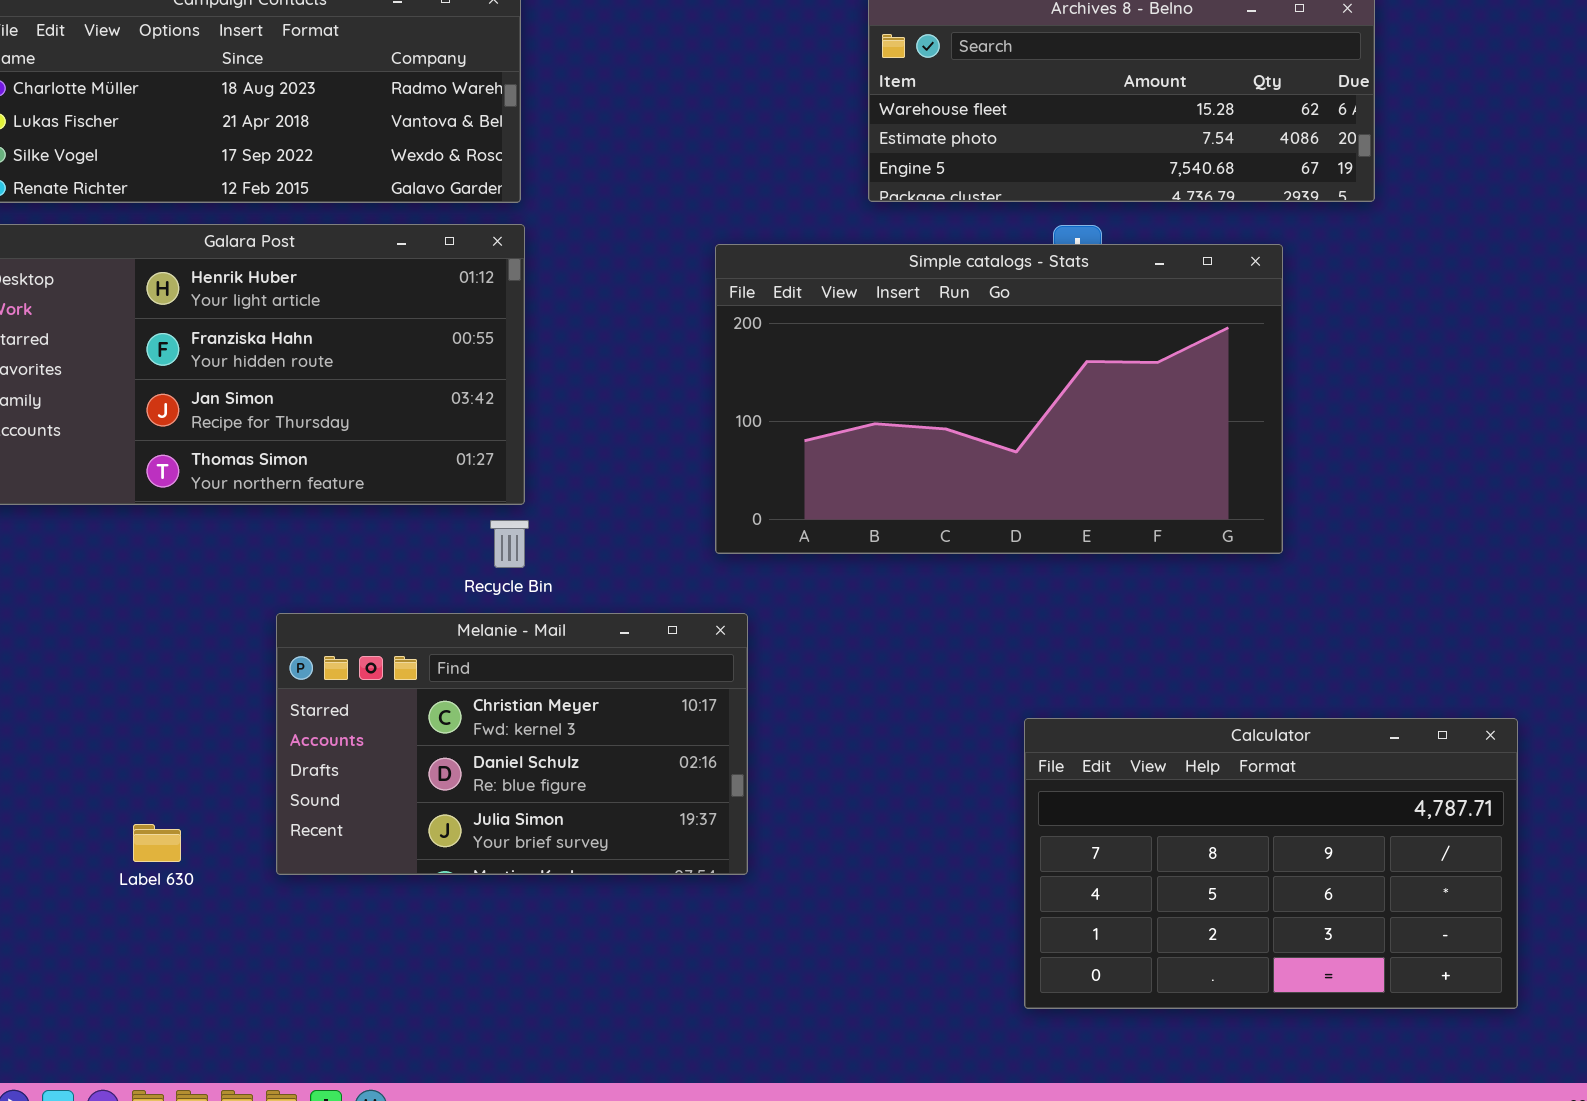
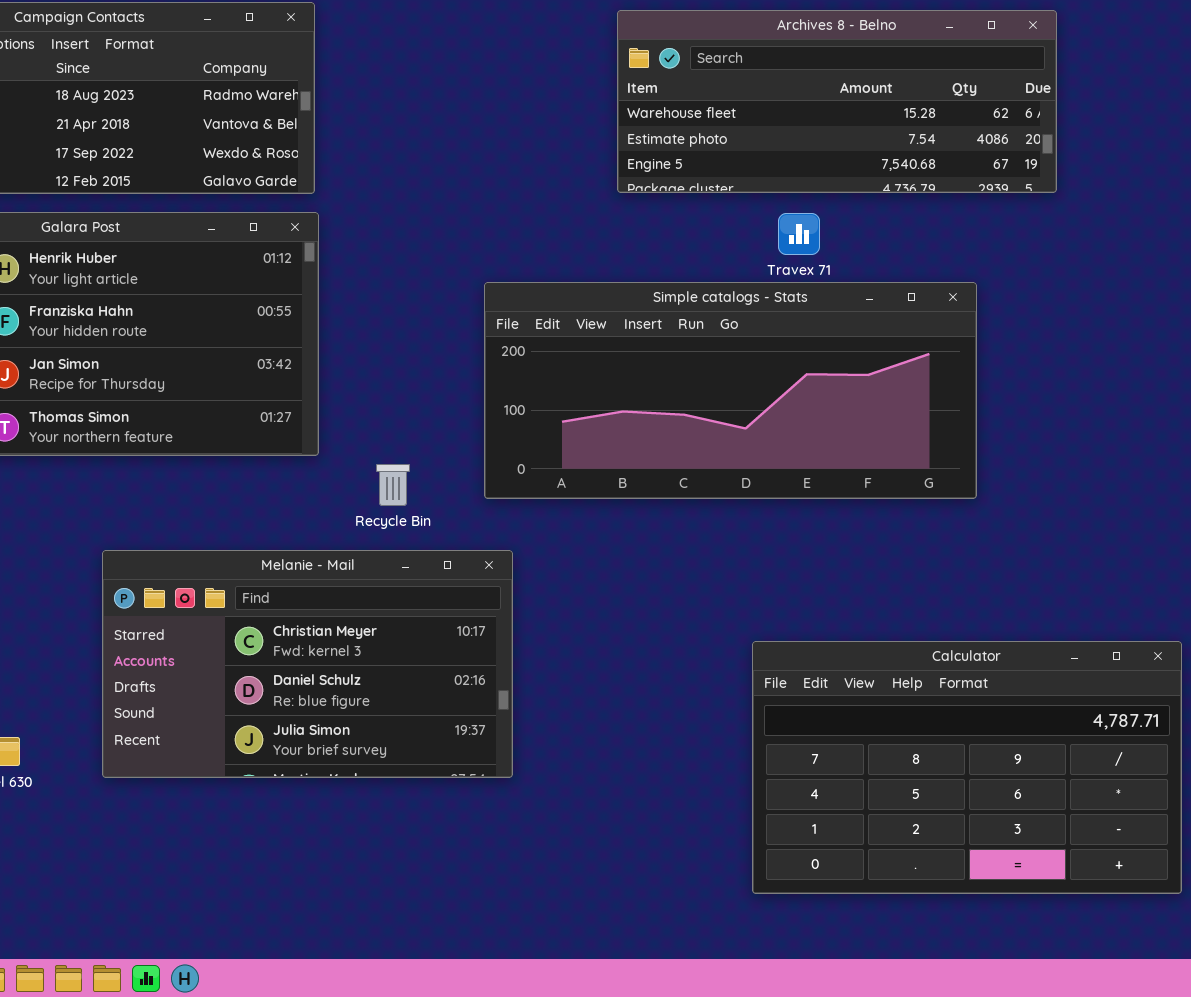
Simple catalogs - Stats: [715,244,1283,554] -> [484,282,977,499], resized
Recycle Bin: [490,520,529,568] -> [376,464,410,506], moved

